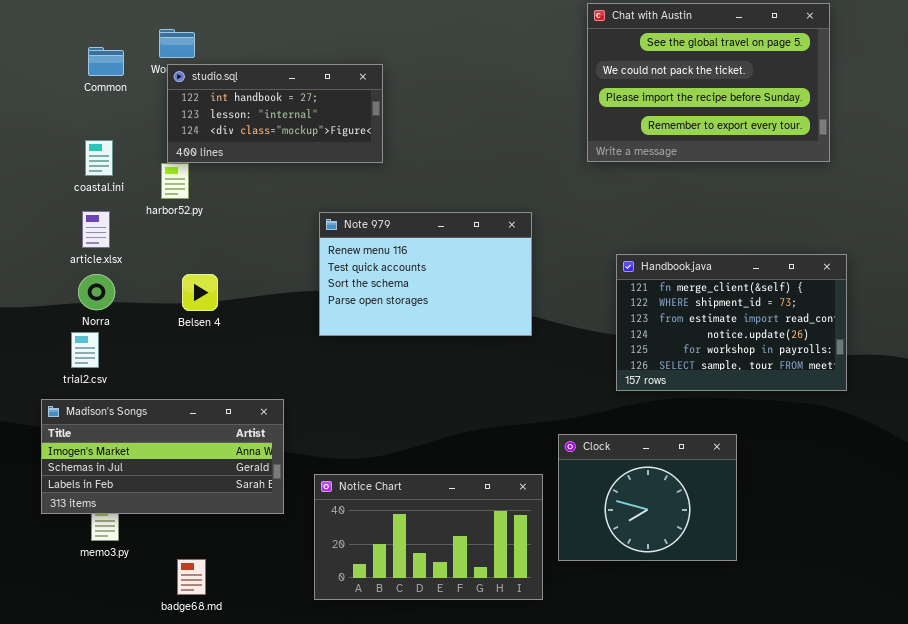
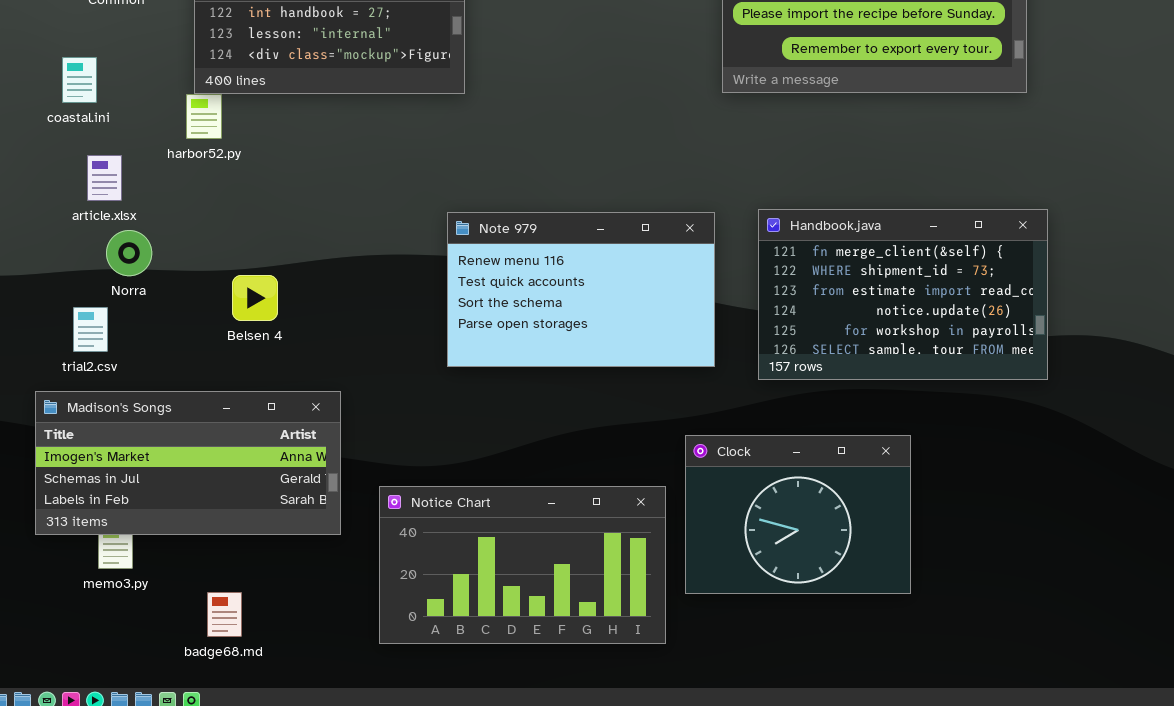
coastal.ini: [85,140,113,176] -> [62,57,97,103], moved
Note 979: [319,212,532,336] -> [447,212,715,367], moved
Norra: [78,274,115,310] -> [106,230,152,276], moved
Belsen 4: [182,274,218,311] -> [232,275,278,321], moved

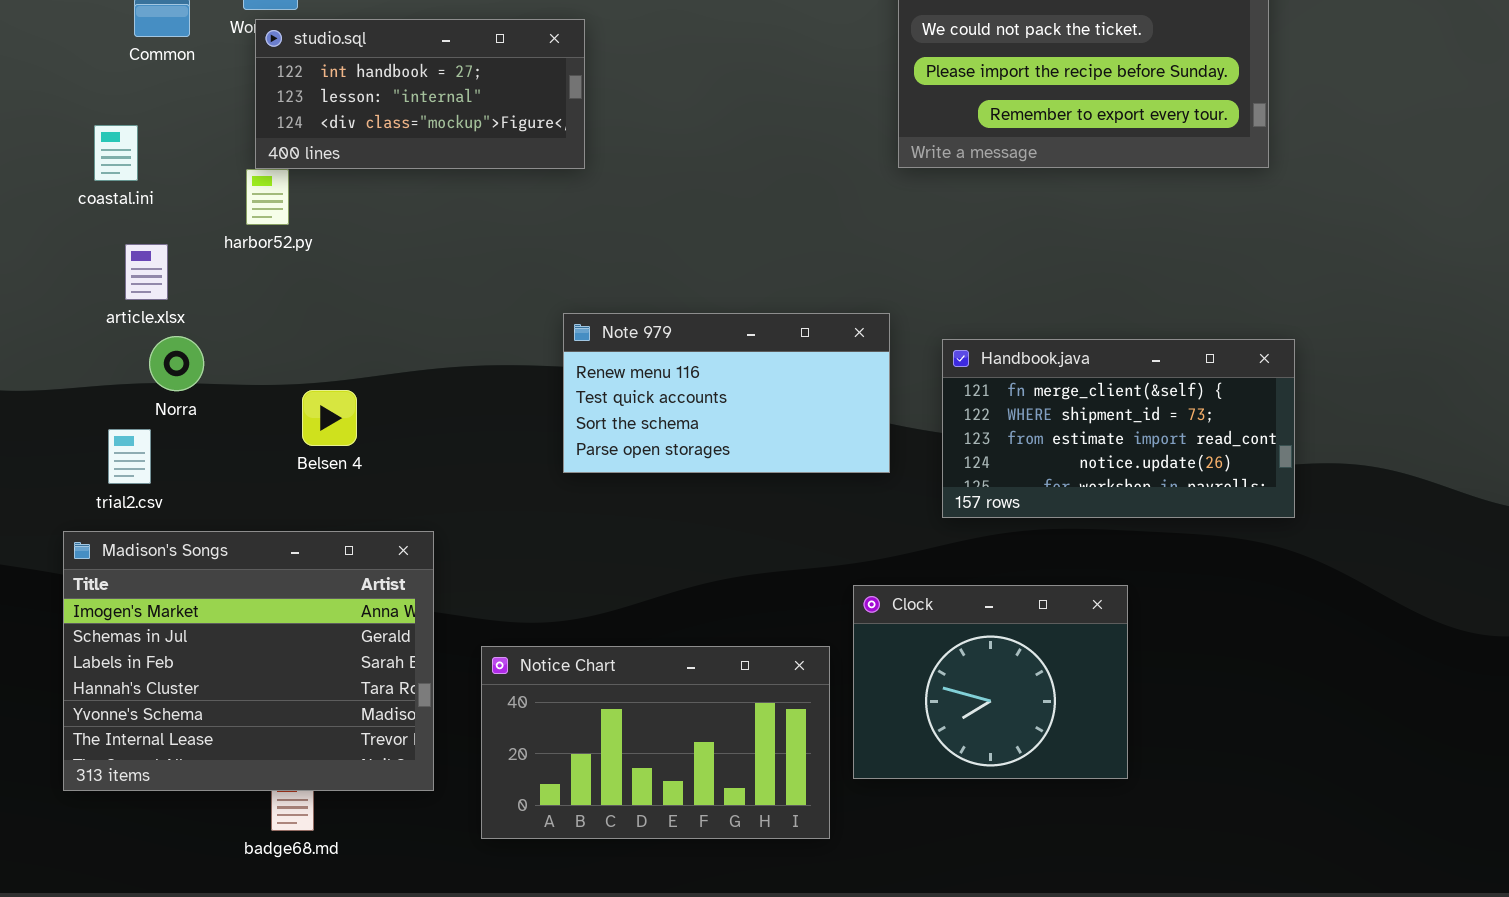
Handbook.java: [758,209,1048,380] -> [942,339,1295,518], resized
Note 979: [447,212,715,367] -> [563,313,890,473], resized
Madison's Songs: [35,391,341,535] -> [63,531,434,791], resized

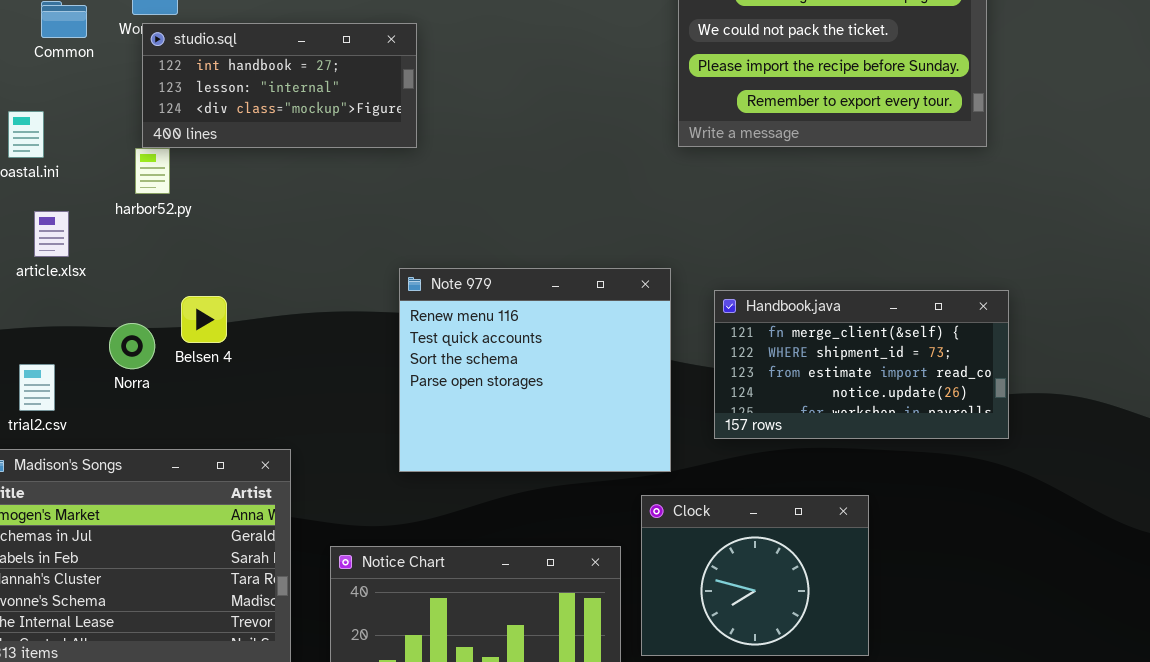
Note 979: [563,313,890,473] -> [399,268,671,472], resized
Norra: [149,336,204,391] -> [109,323,155,369], moved
Belsen 4: [302,390,357,446] -> [181,296,227,343], moved

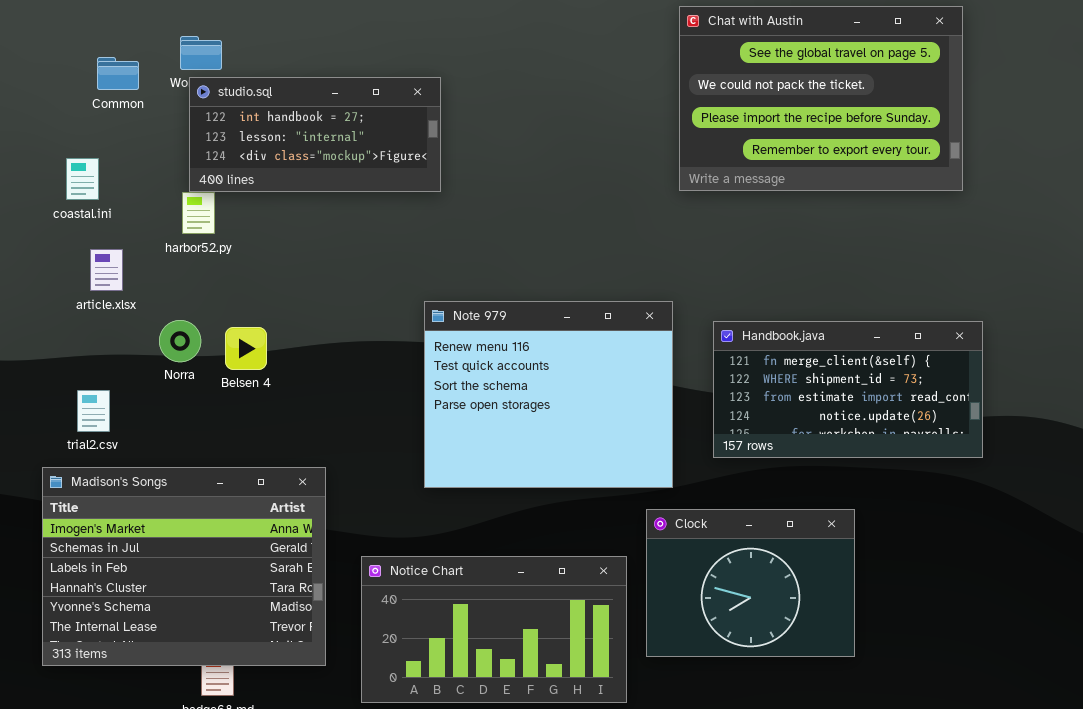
Norra: [109,323,155,369] -> [159,320,201,362], moved

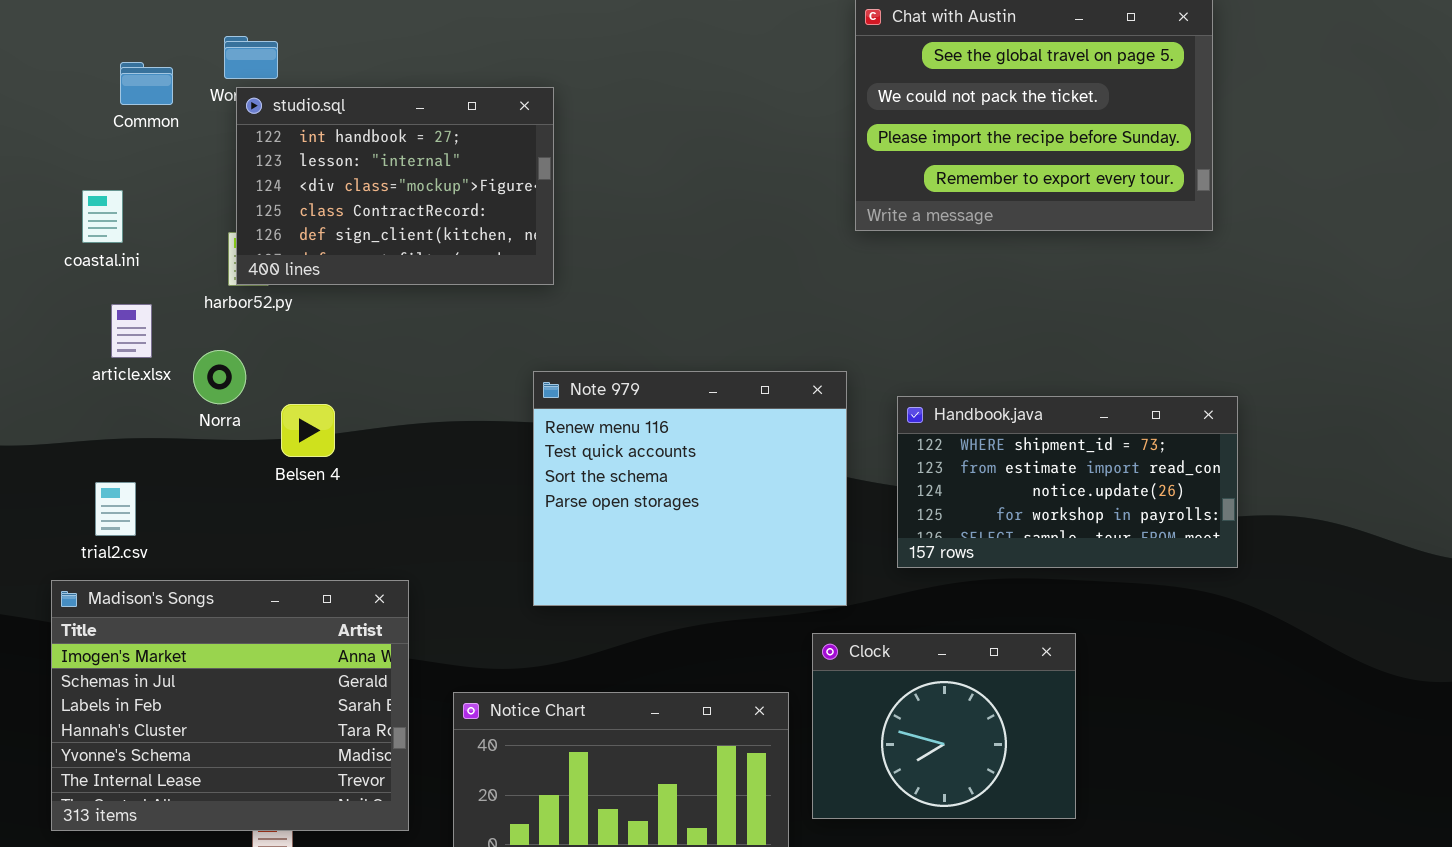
studio.sql: [189,77,441,192] -> [236,87,554,285], resized
Norra: [159,320,201,362] -> [193,350,246,404], moved
Handbook.java: [713,321,983,458] -> [897,396,1238,568], scrolled down 1 row

